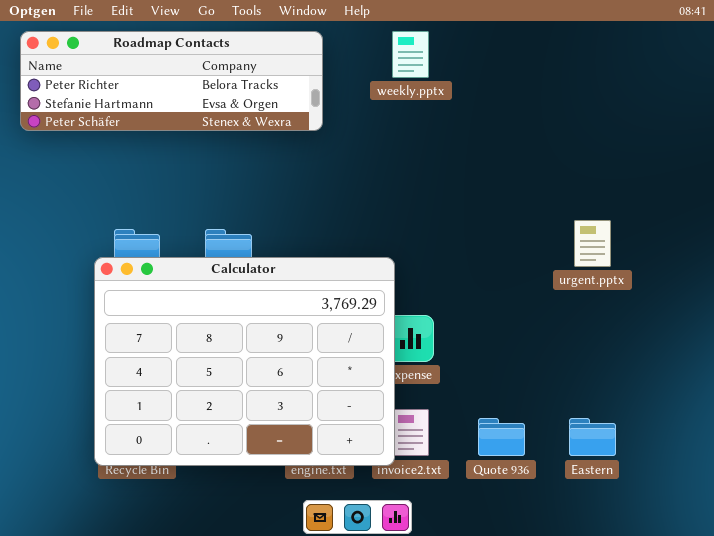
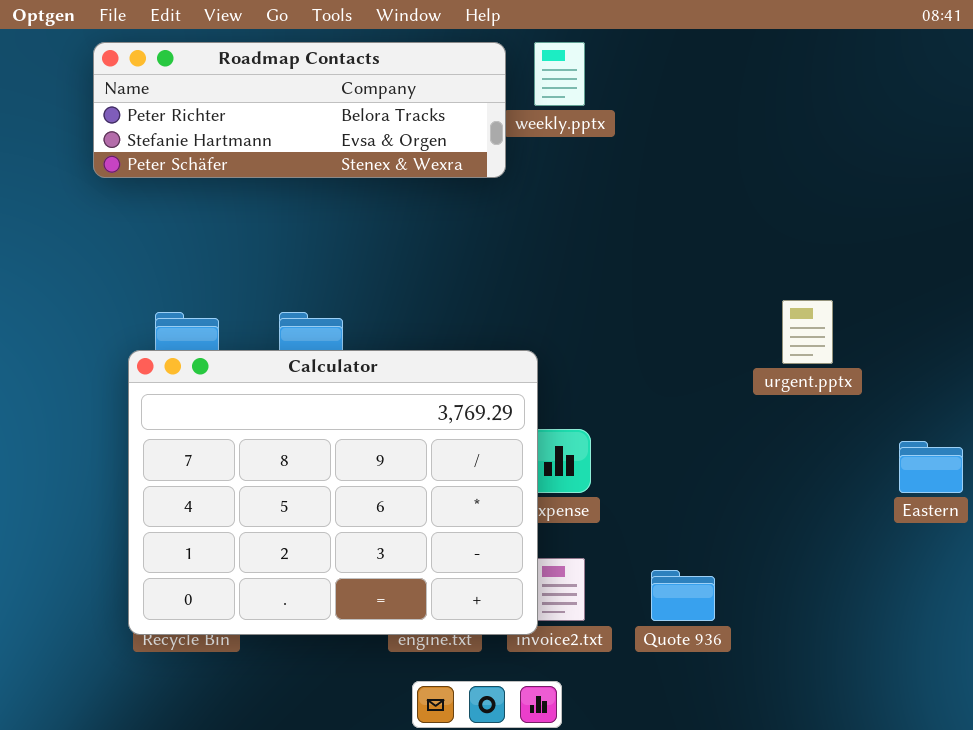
Roadmap Contacts: [20,31,323,131] -> [93,42,506,178], moved
Eastern: [569,418,616,456] -> [899,441,963,493], moved

